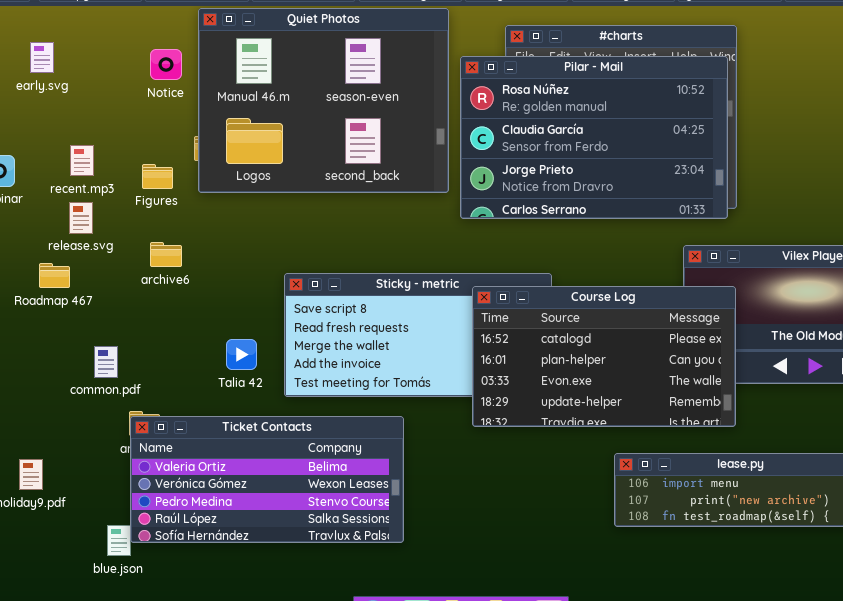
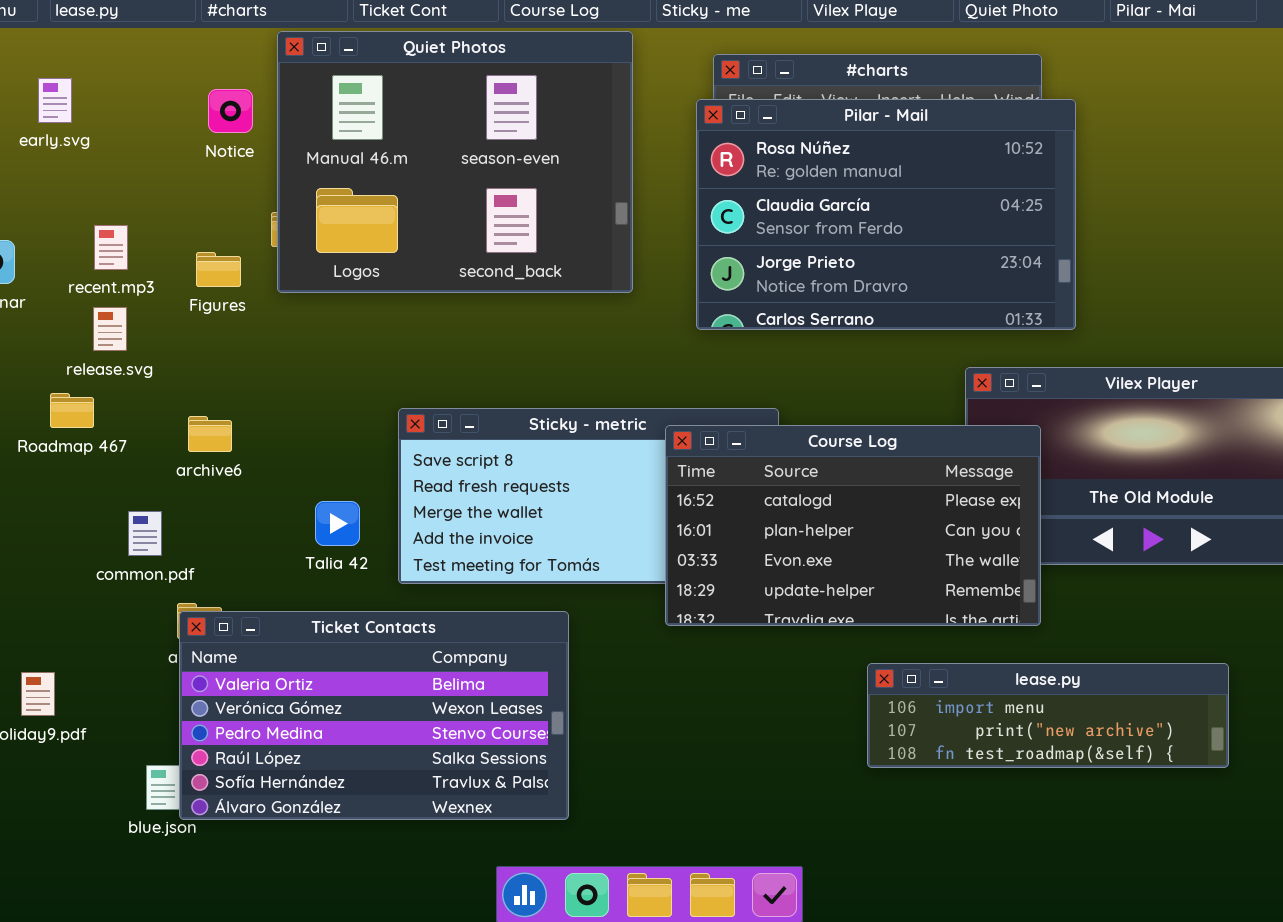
Pilar - Mail: [460,56,728,219] -> [696,99,1076,330], moved
archive6: [150,242,182,267] -> [188,416,232,452], moved
Ticket Contacts: [130,416,404,543] -> [179,611,569,820], resized

